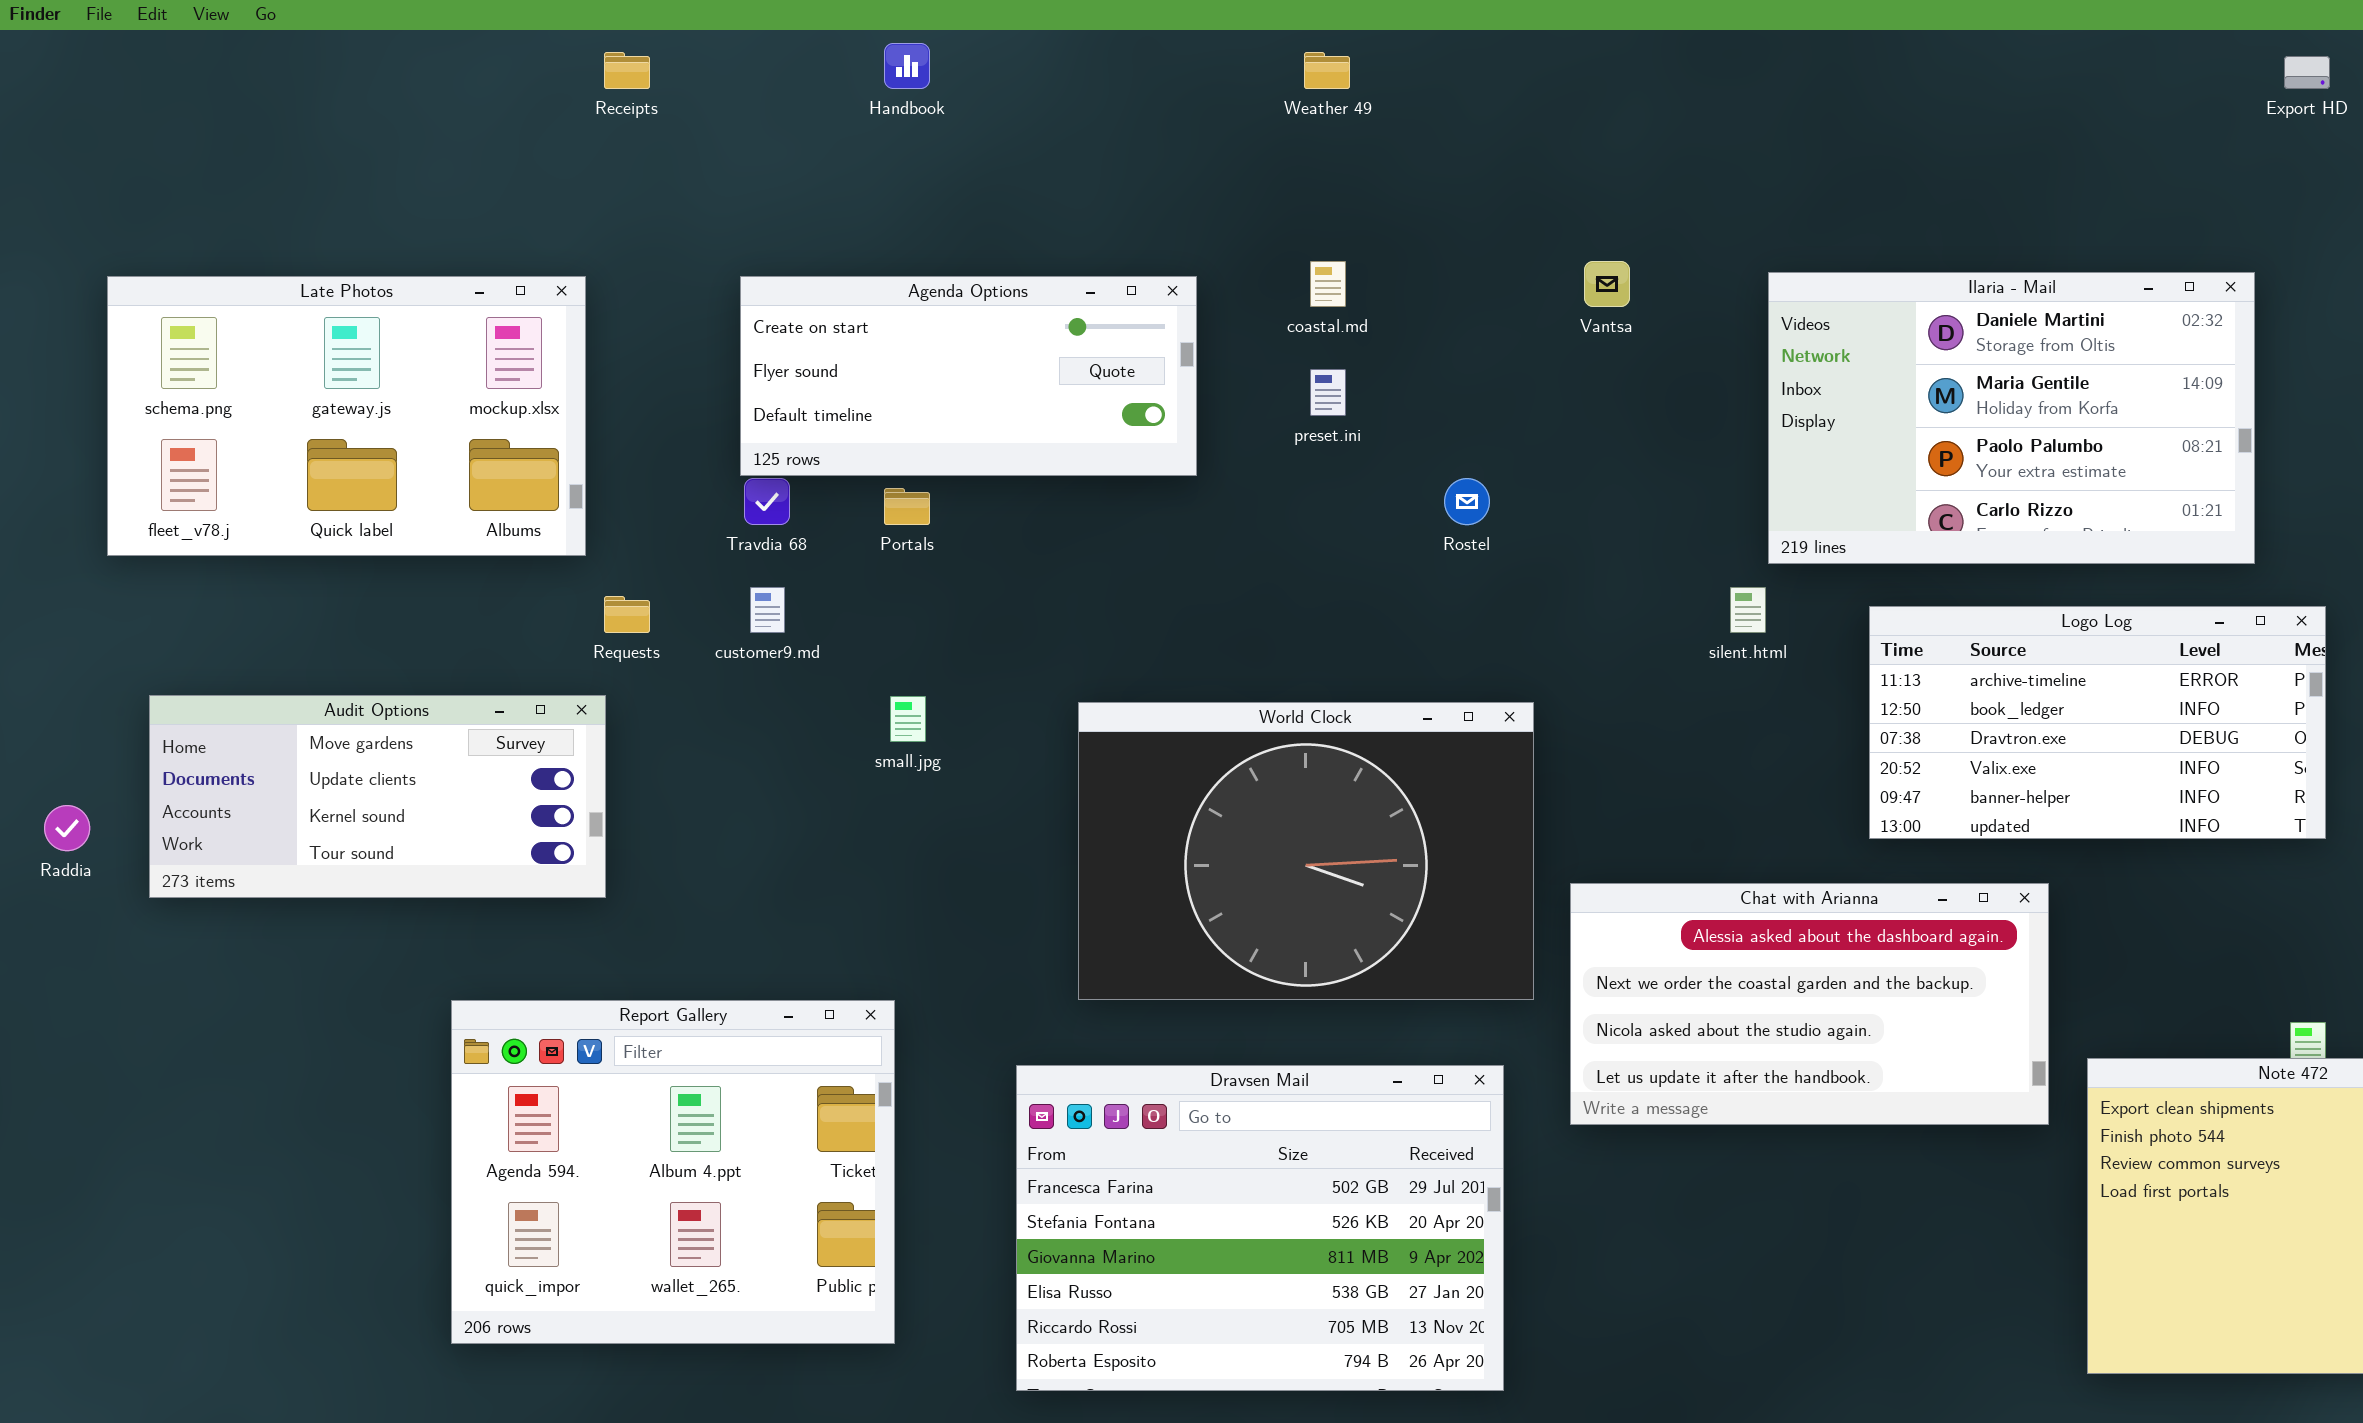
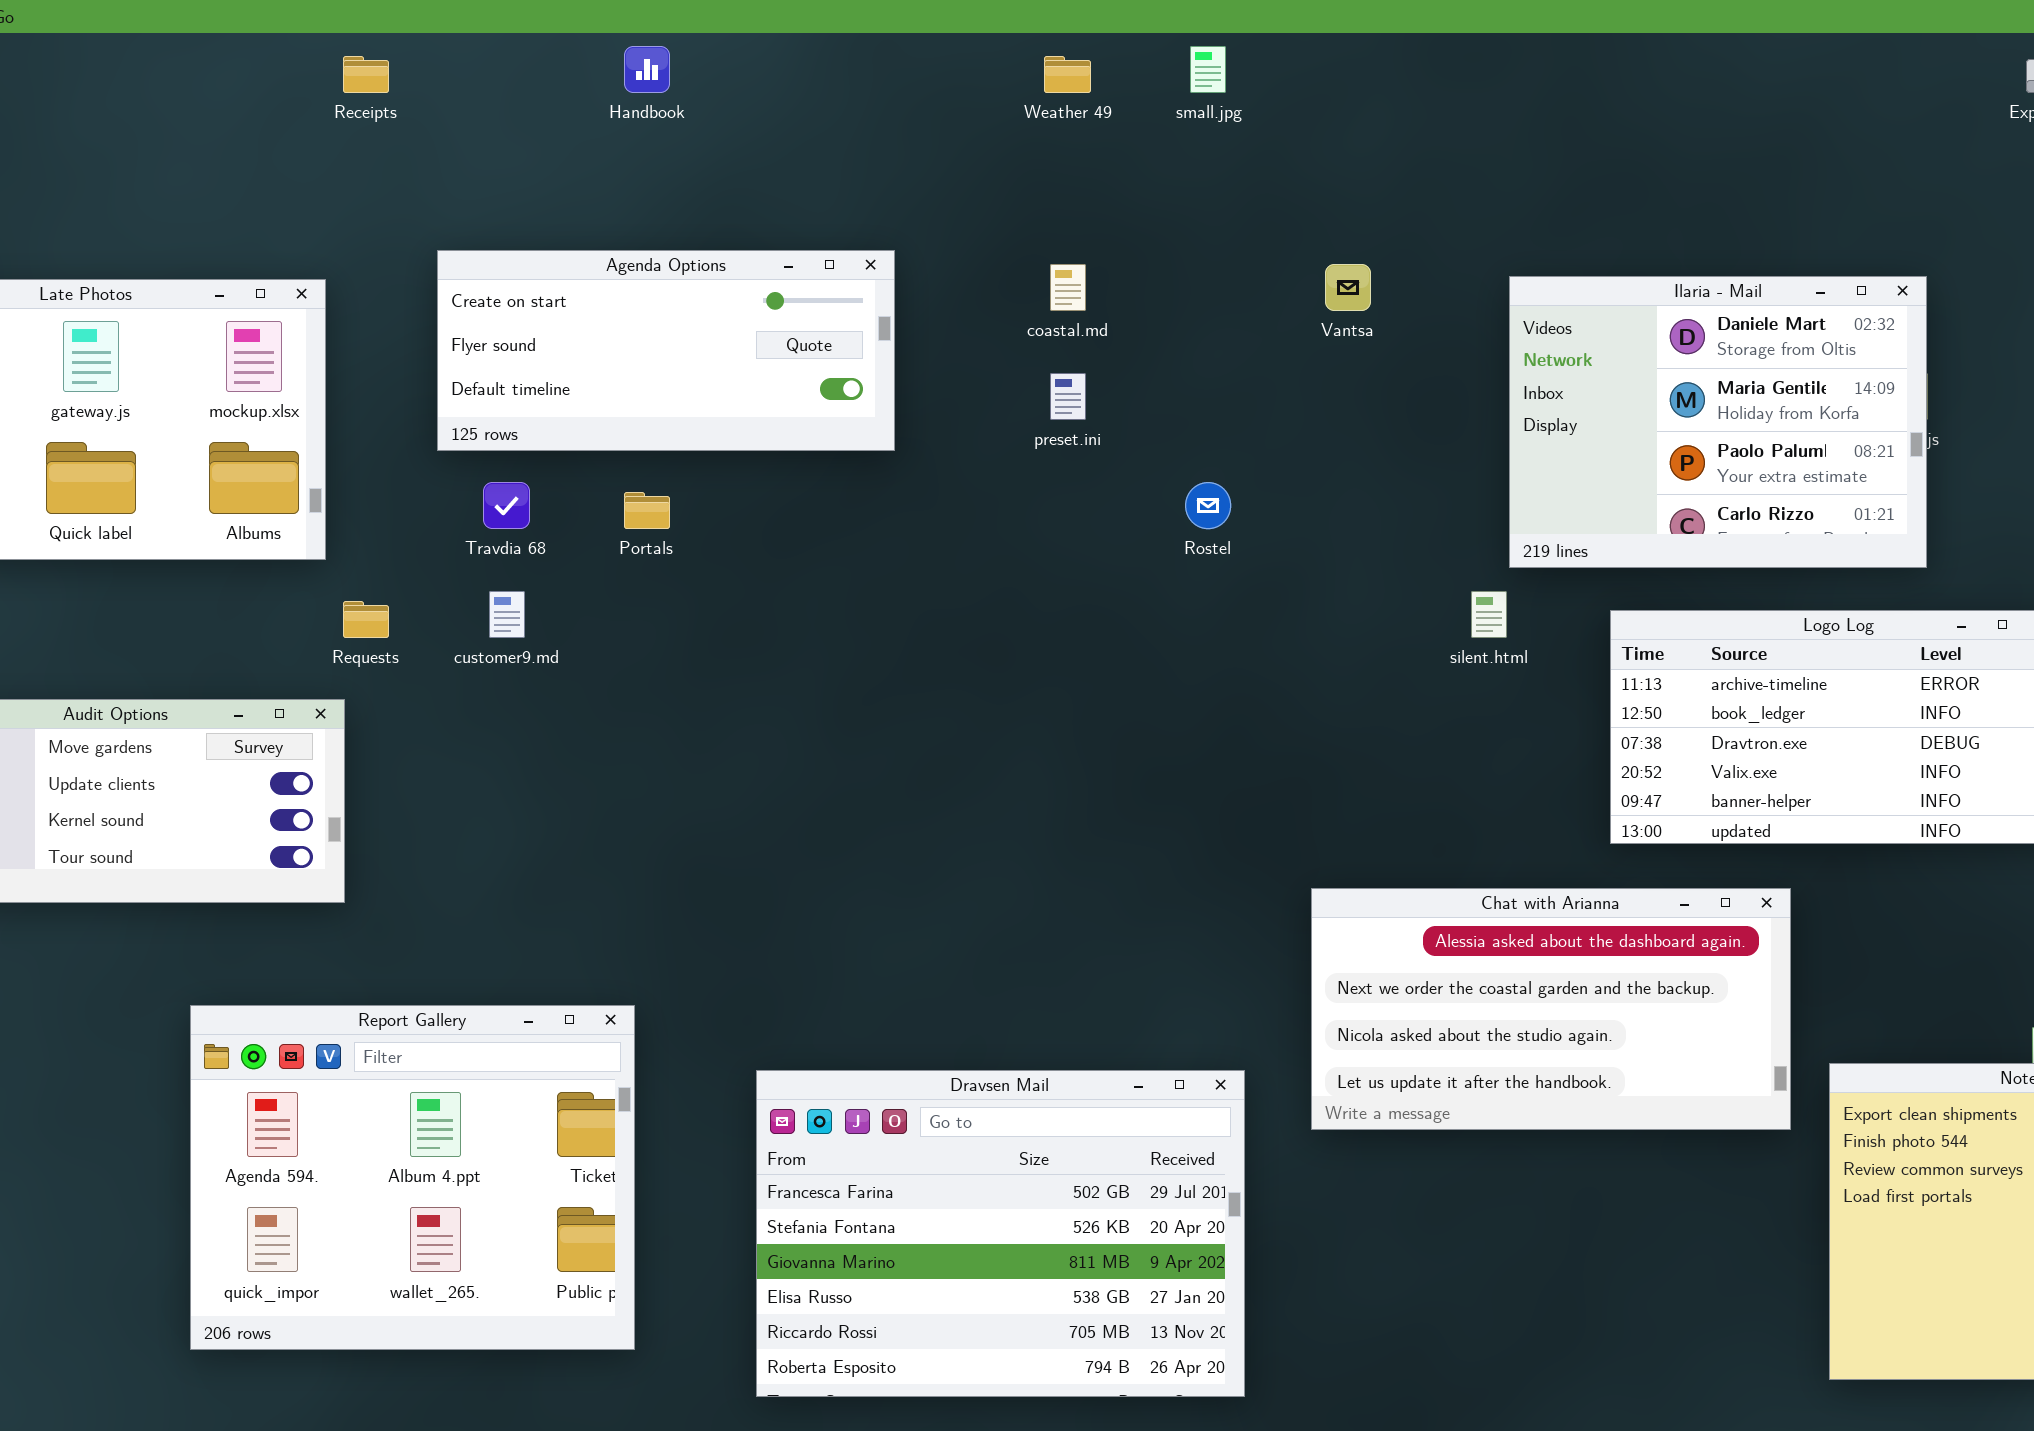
Ilaria - Mail: [1768,272,2255,564] -> [1509,276,1927,568], resized
Agenda Options: [740,276,1197,476] -> [437,250,895,451], moved
small.jpg: [890,696,926,742] -> [1190,46,1226,93], moved
World Clock: [1078,702,1534,1000] -> none, closed

